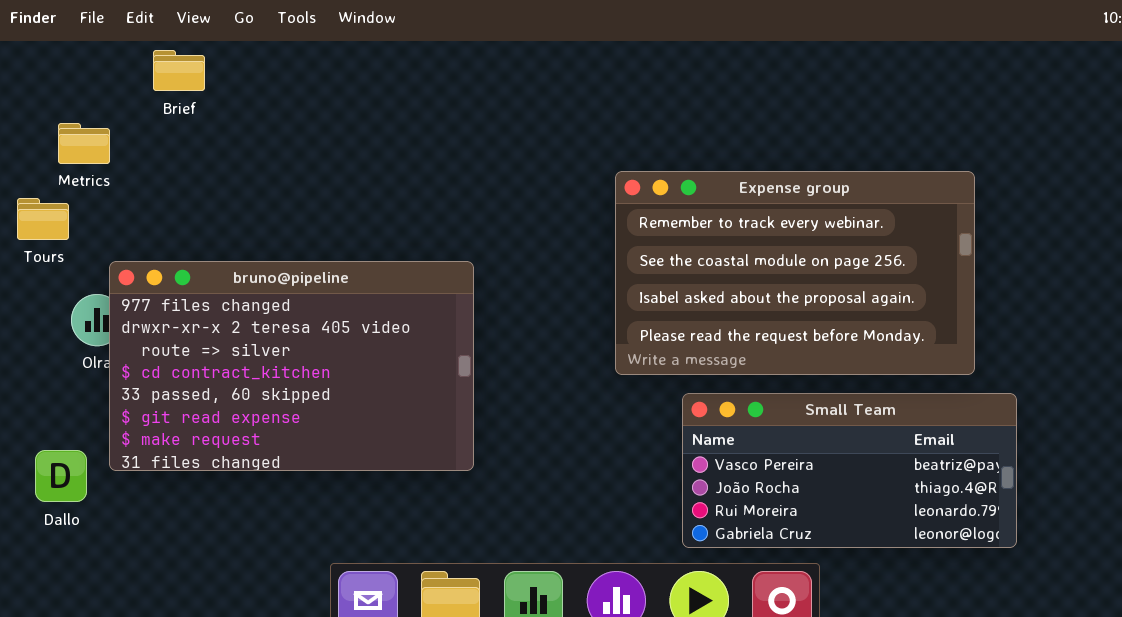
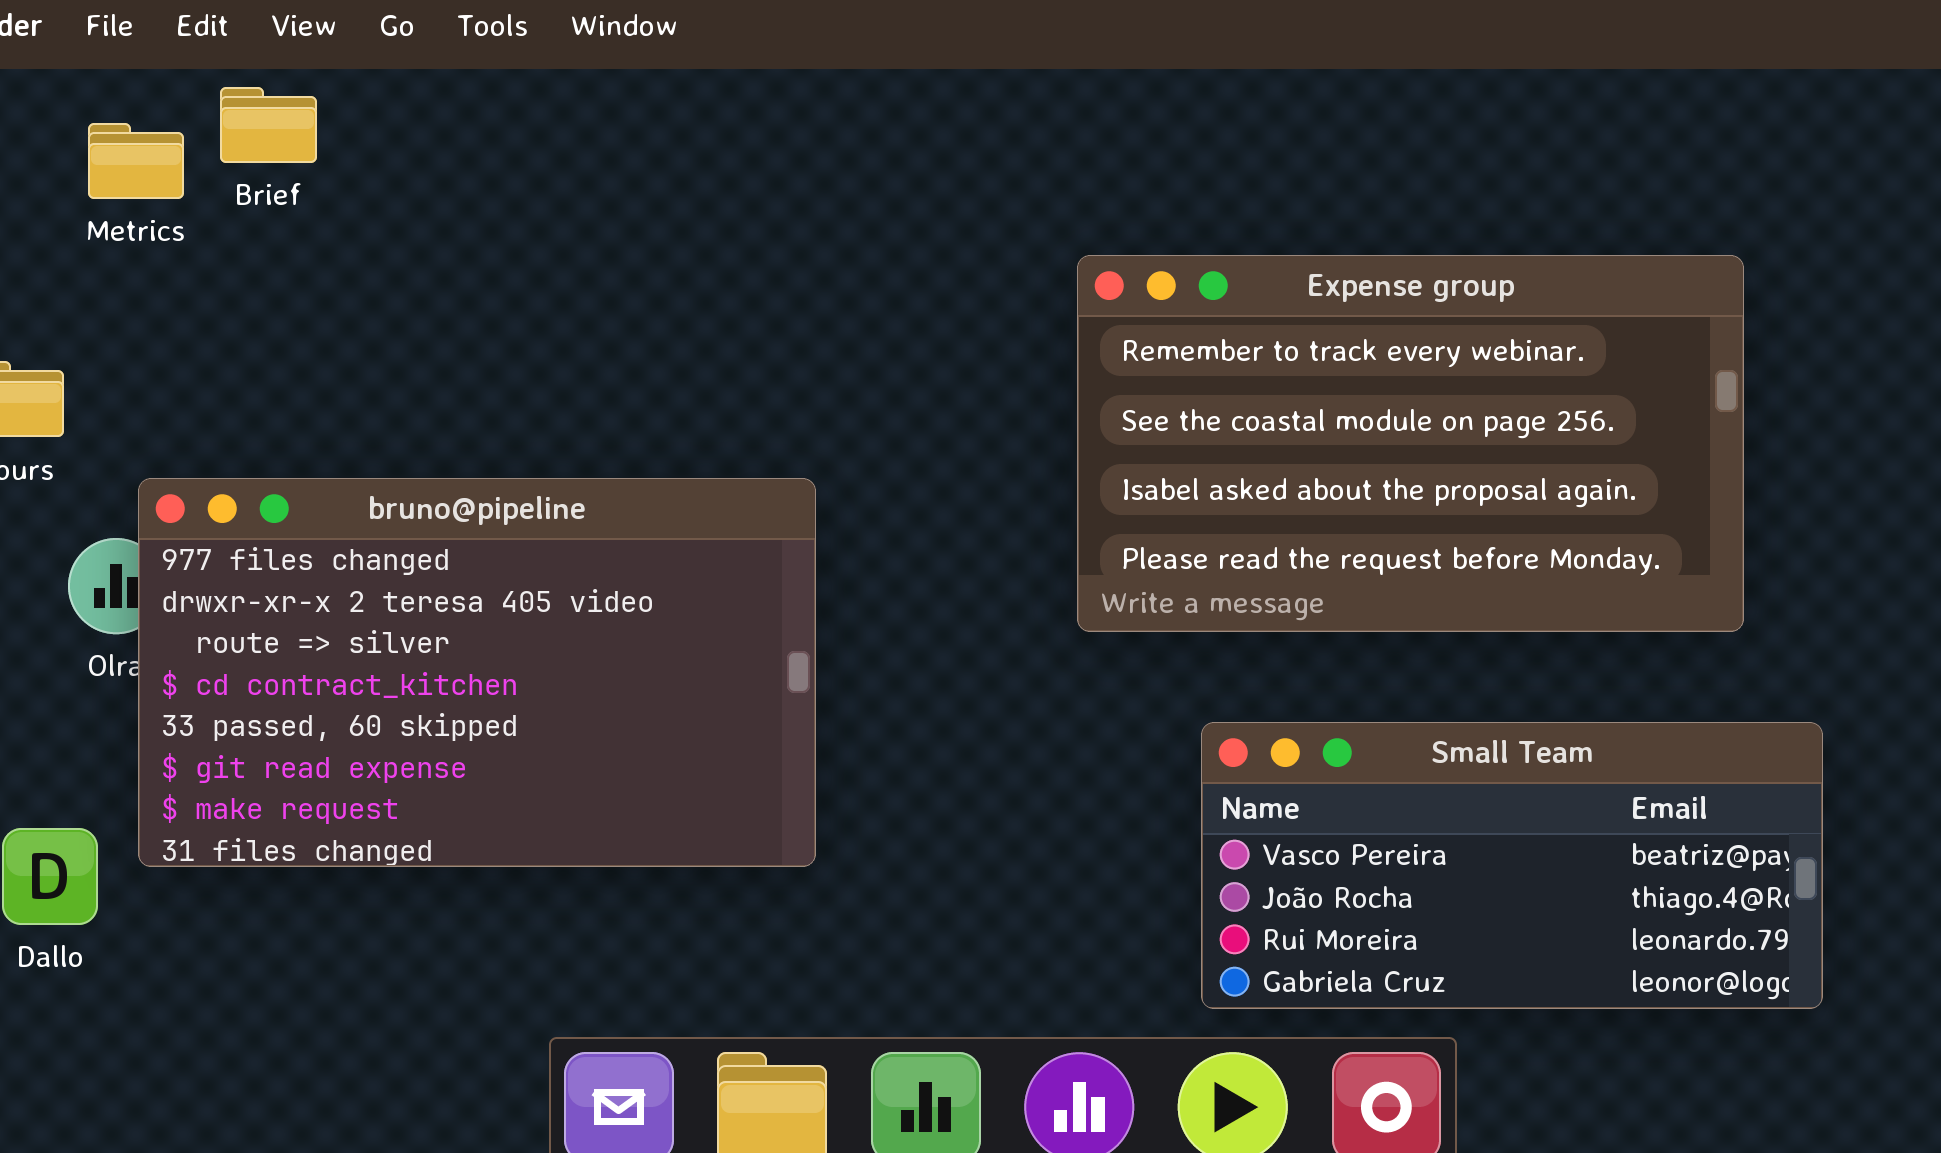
Metrics: [58,123,110,164] -> [88,123,184,199], moved
Expense group: [615,171,975,375] -> [1077,255,1744,632], moved

